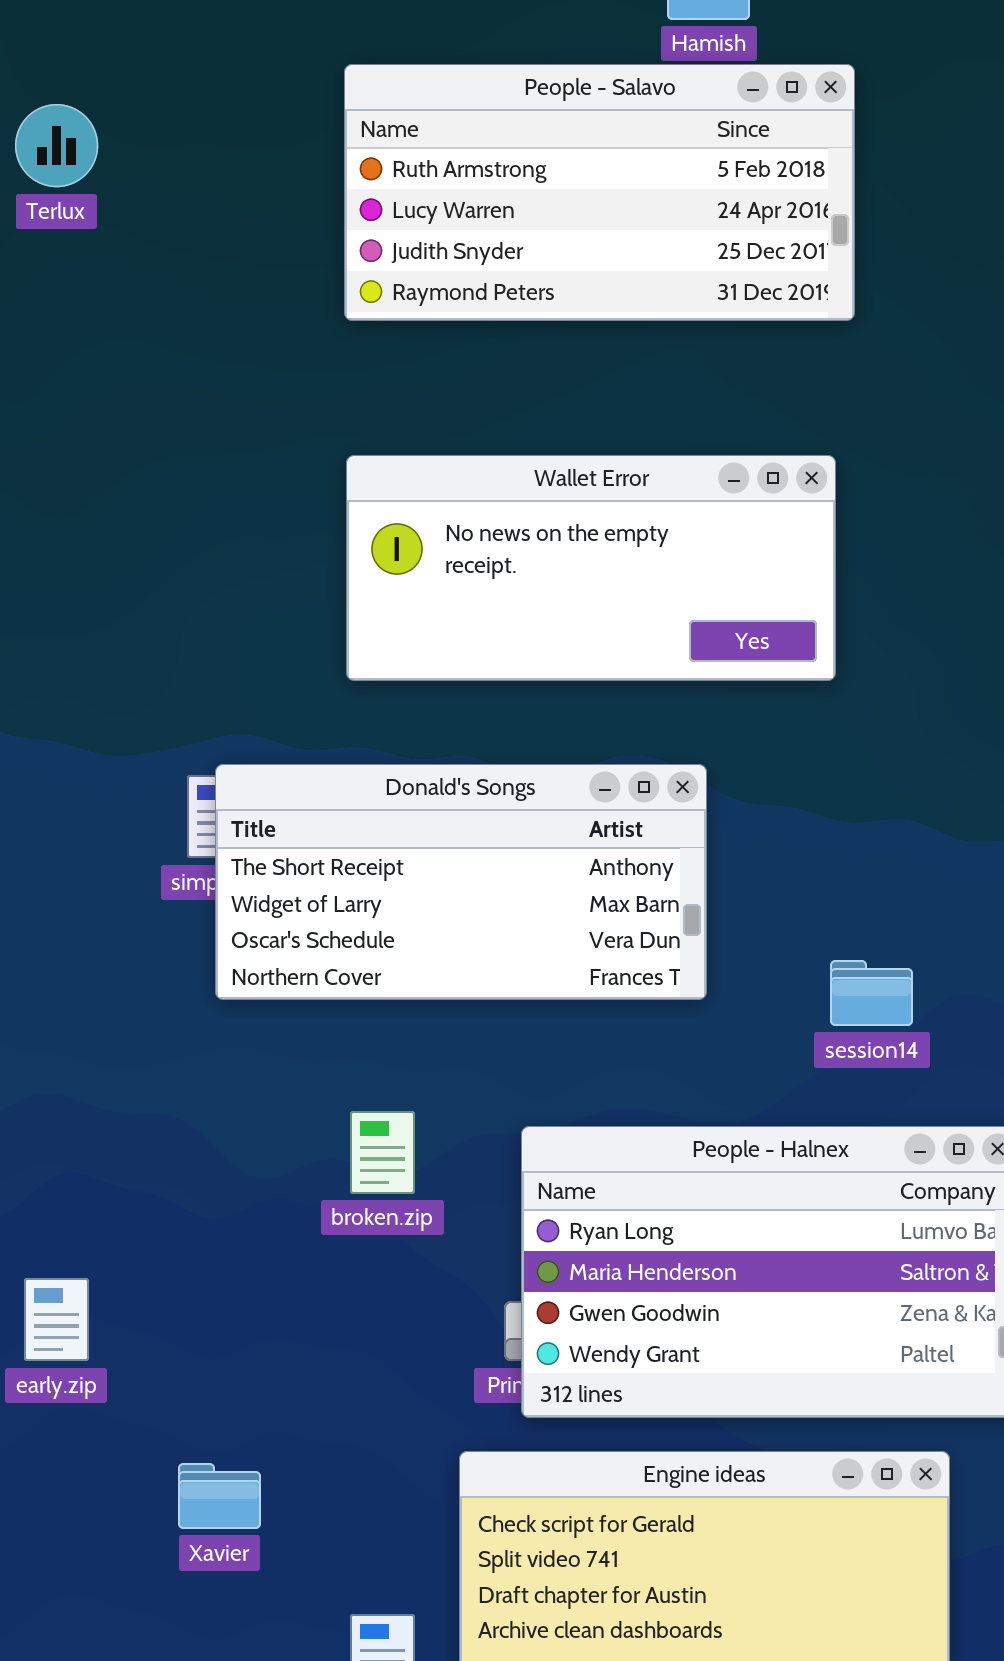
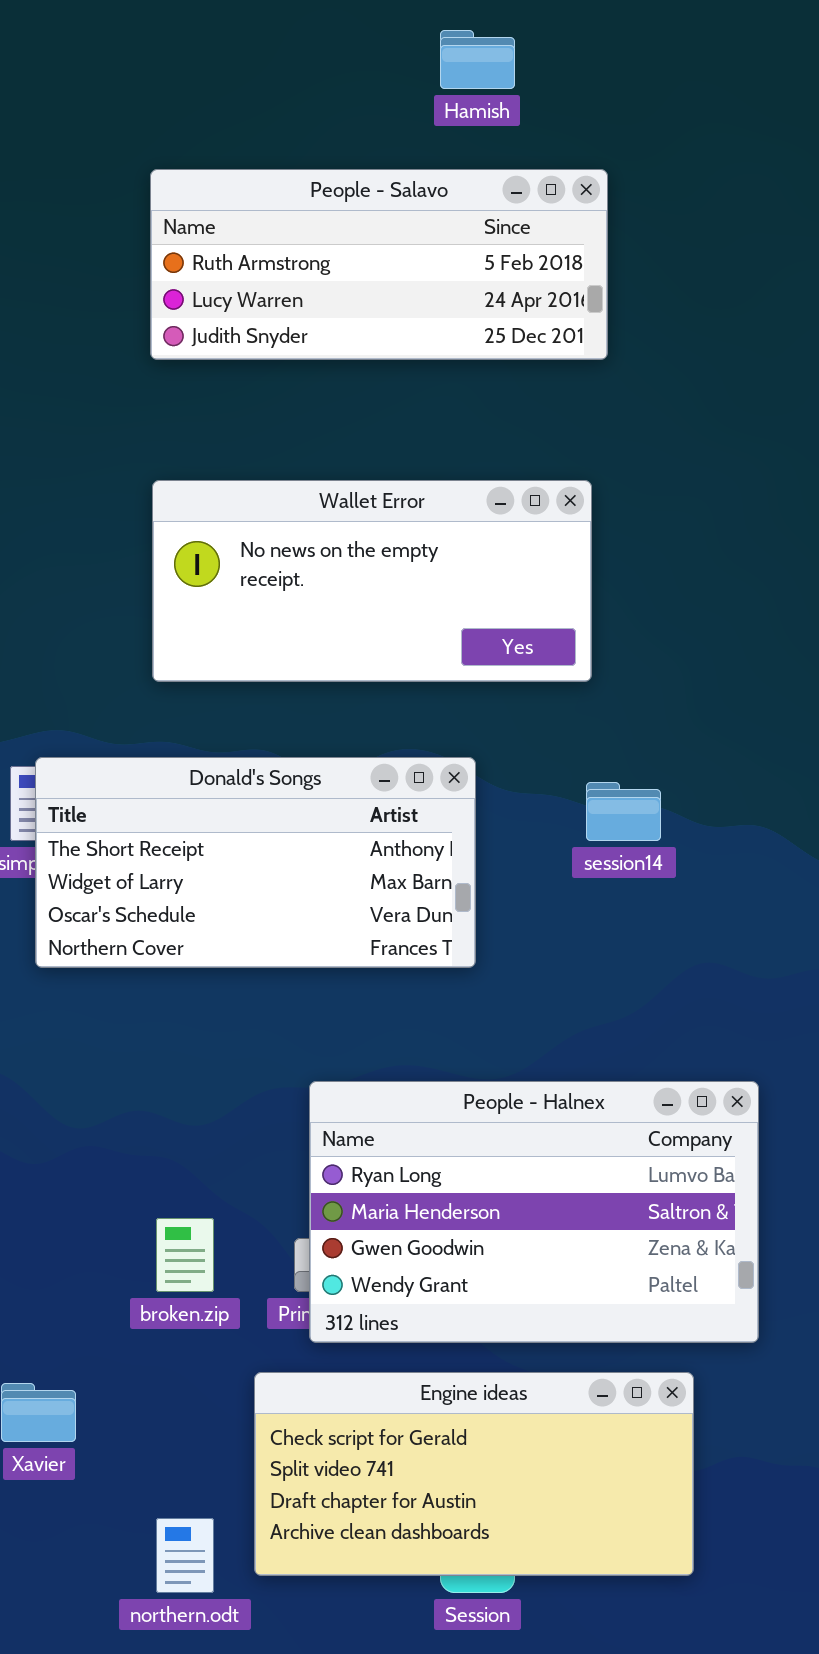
People - Salavo: [344,64,855,321] -> [150,169,608,360], resized
session14: [830,960,913,1026] -> [586,782,661,841], moved
broken.zip: [350,1111,415,1194] -> [156,1218,214,1292], moved

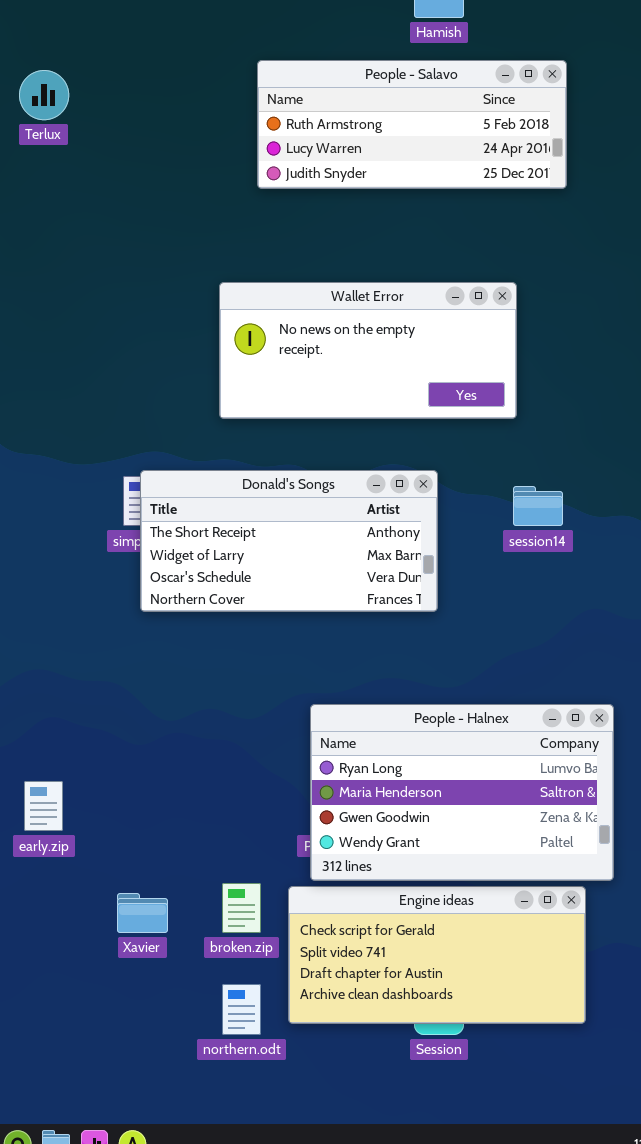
People - Salavo: [150,169,608,360] -> [257,60,567,189], moved
People - Halnex: [309,1081,759,1343] -> [310,704,614,881], moved
broken.zip: [156,1218,214,1292] -> [222,883,261,933], moved

